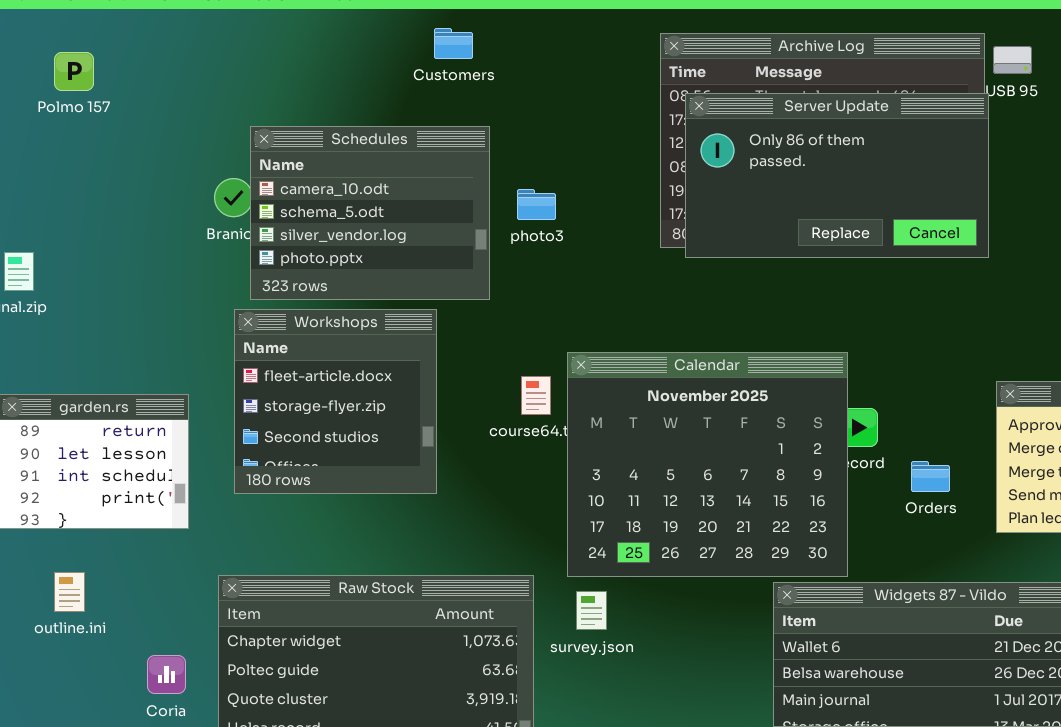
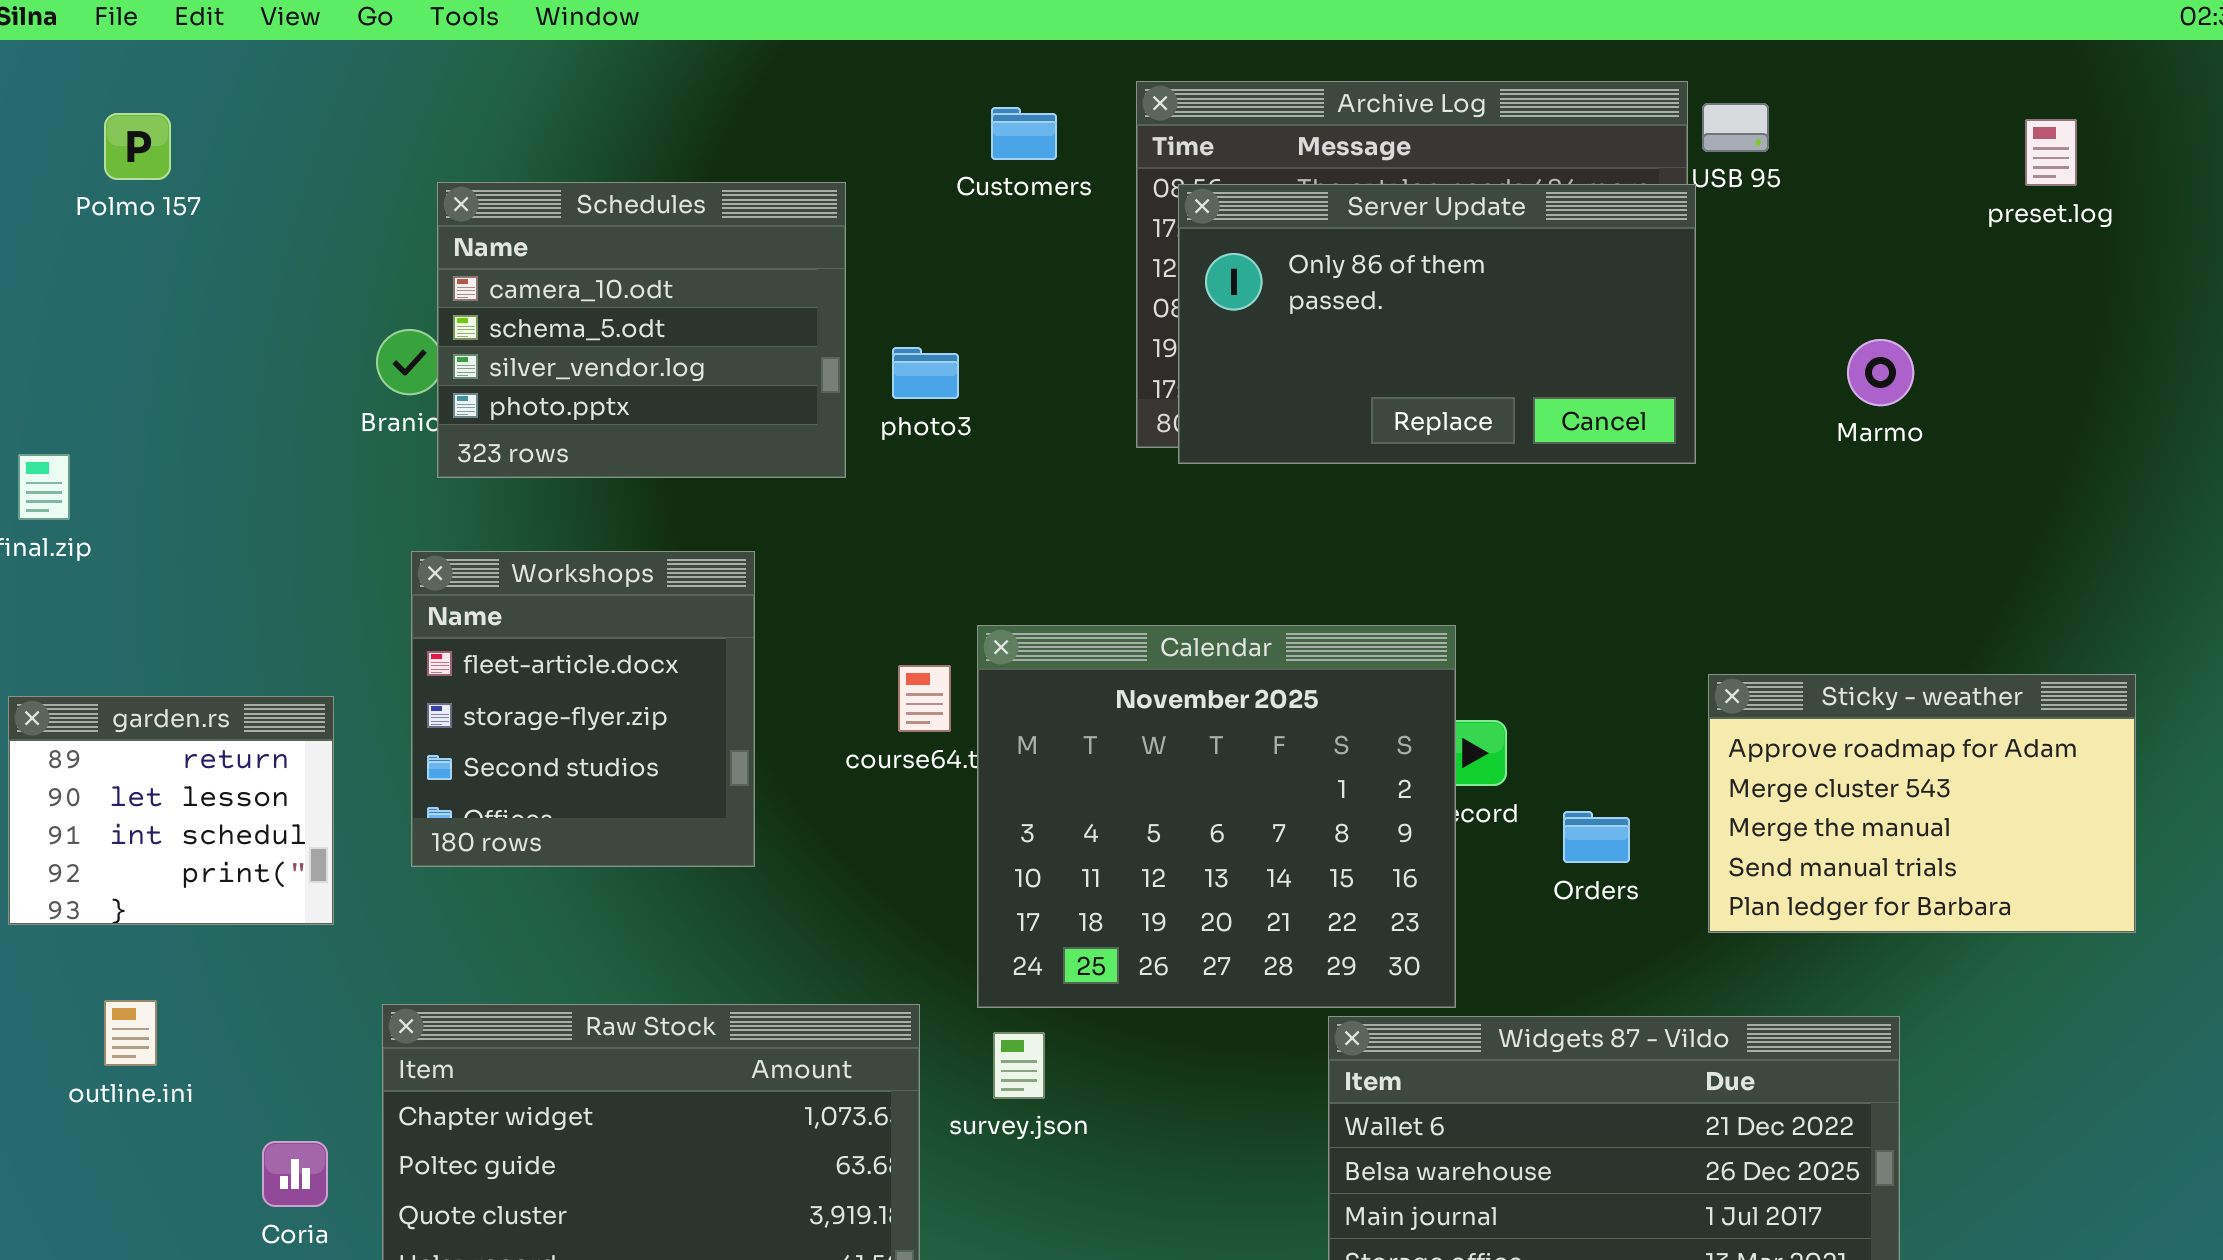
Customers: [434,28,473,59] -> [991,107,1057,160], moved
Schedules: [250,126,490,300] -> [437,182,846,478], moved

